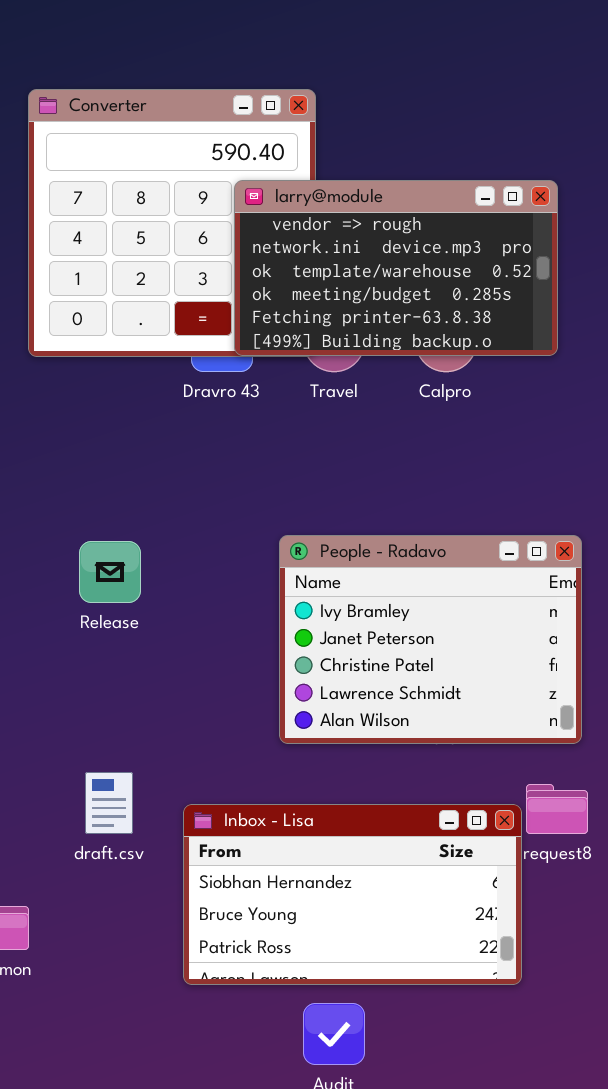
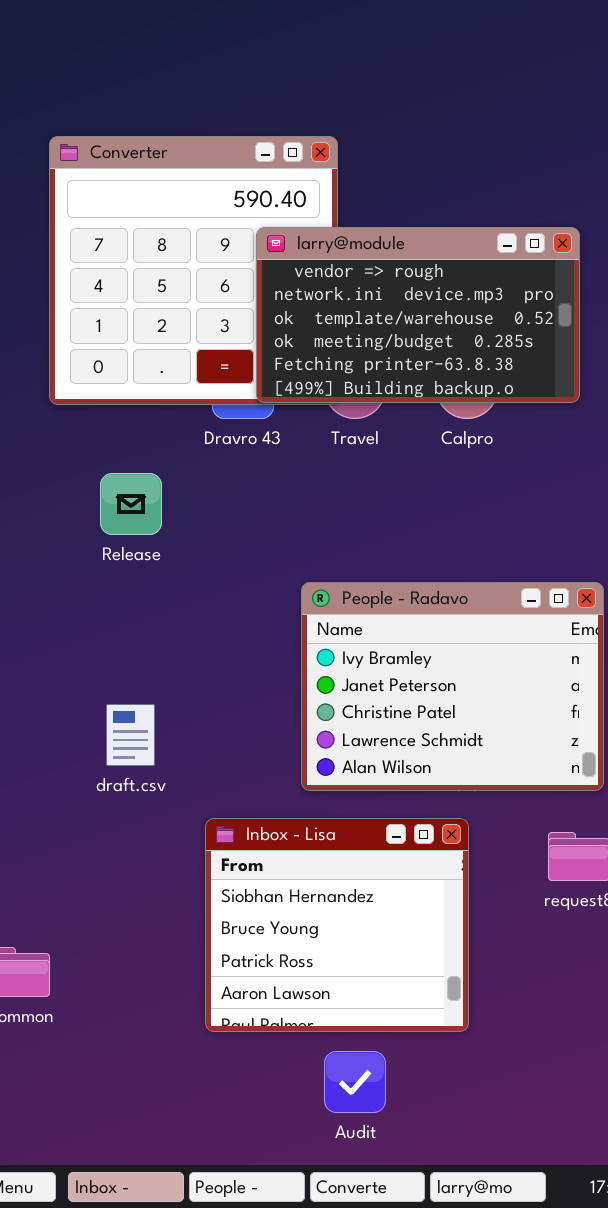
Release: [79,541,141,603] -> [100,473,162,535], moved
draft.csv: [85,772,133,834] -> [106,704,155,766], moved
Inbox - Lisa: [183,804,522,985] -> [205,818,469,1032], resized

